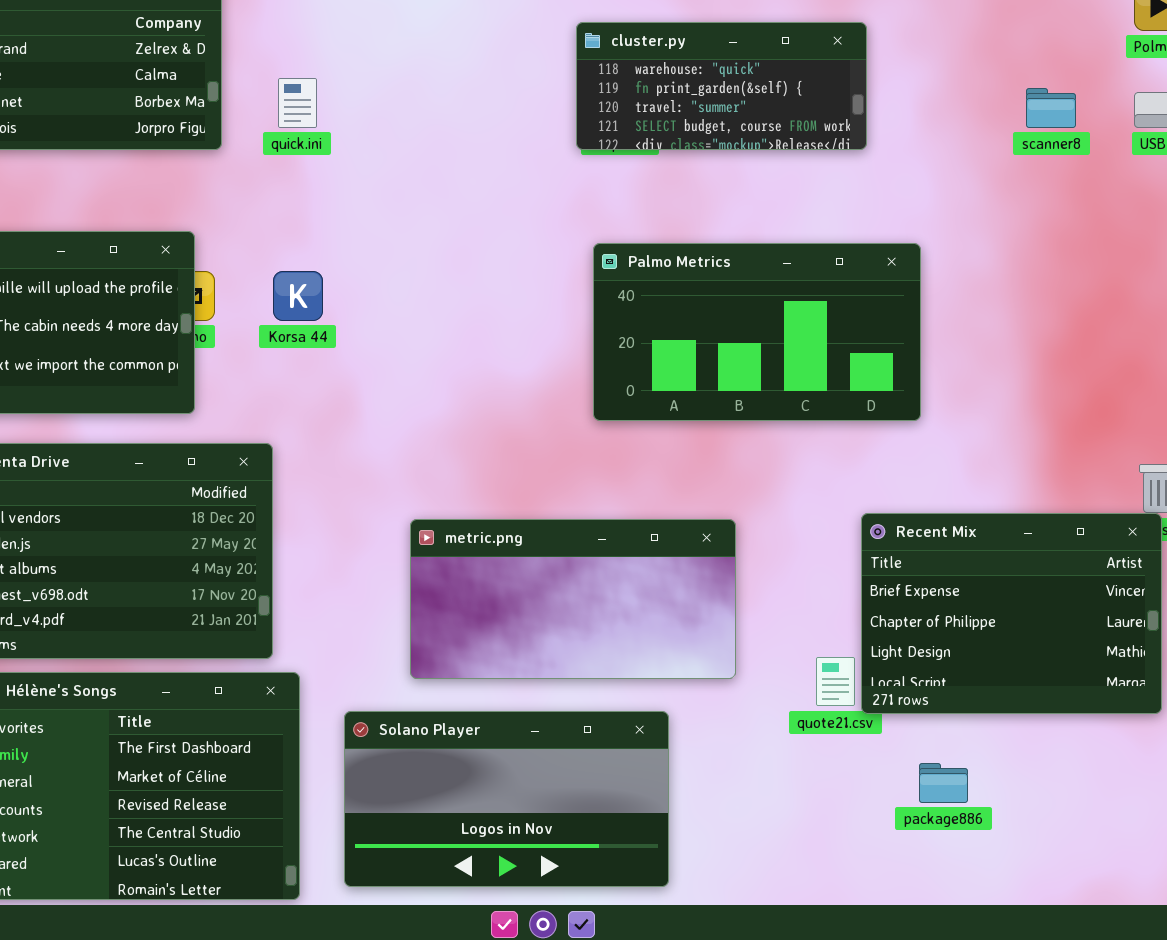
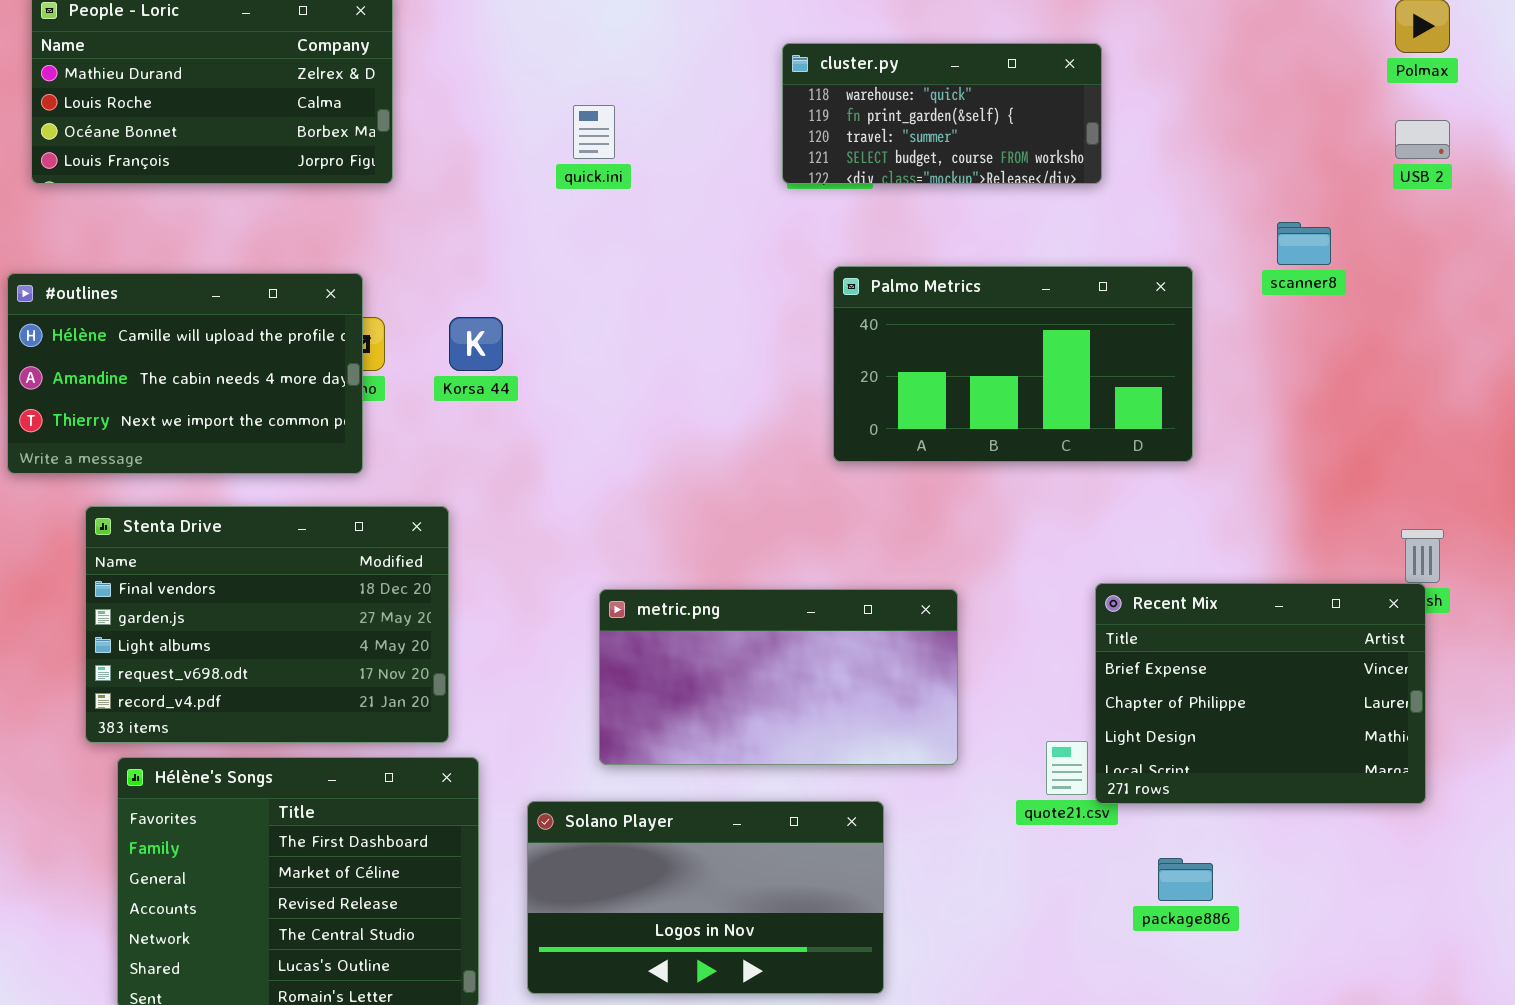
quick.ini: [278,78,317,128] -> [573,105,615,159], moved
scanner8: [1026,88,1076,128] -> [1277,222,1331,265], moved
Palmo Metrics: [593,243,921,421] -> [833,266,1193,462], moved

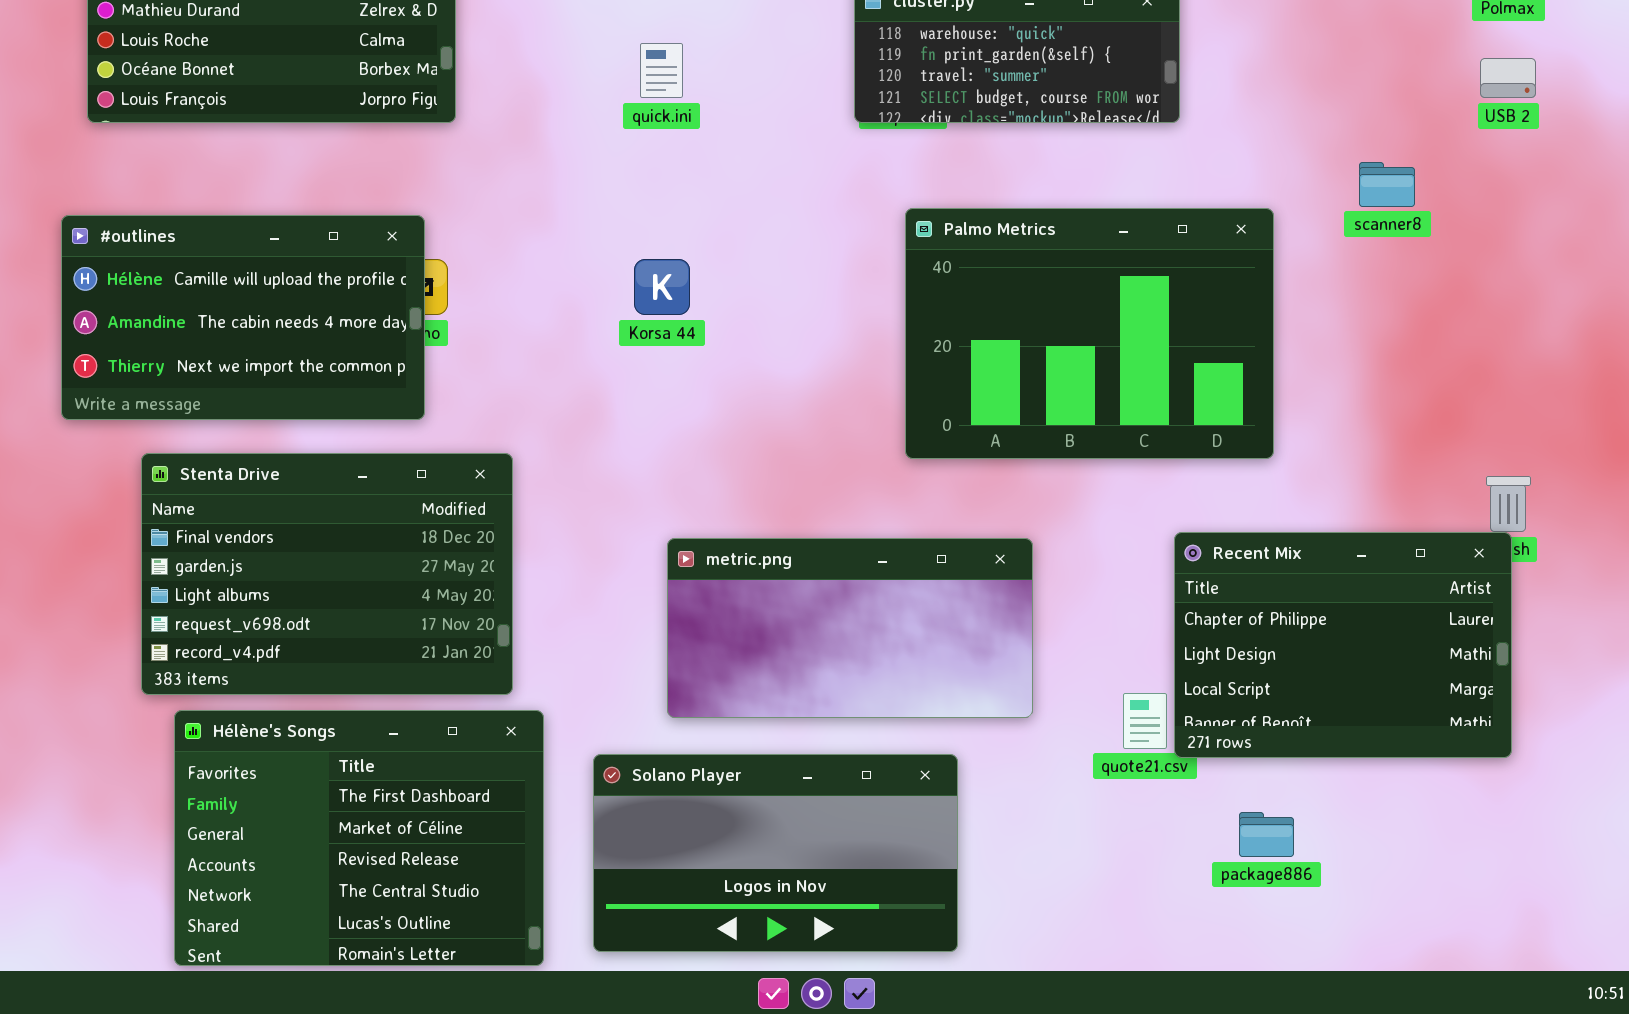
Palmo Metrics: [833,266,1193,462] -> [905,208,1274,459], resized
Korsa 44: [449,317,503,371] -> [634,259,690,315], moved
Recent Mix: [1095,583,1426,804] -> [1174,532,1512,758], scrolled down 1 row

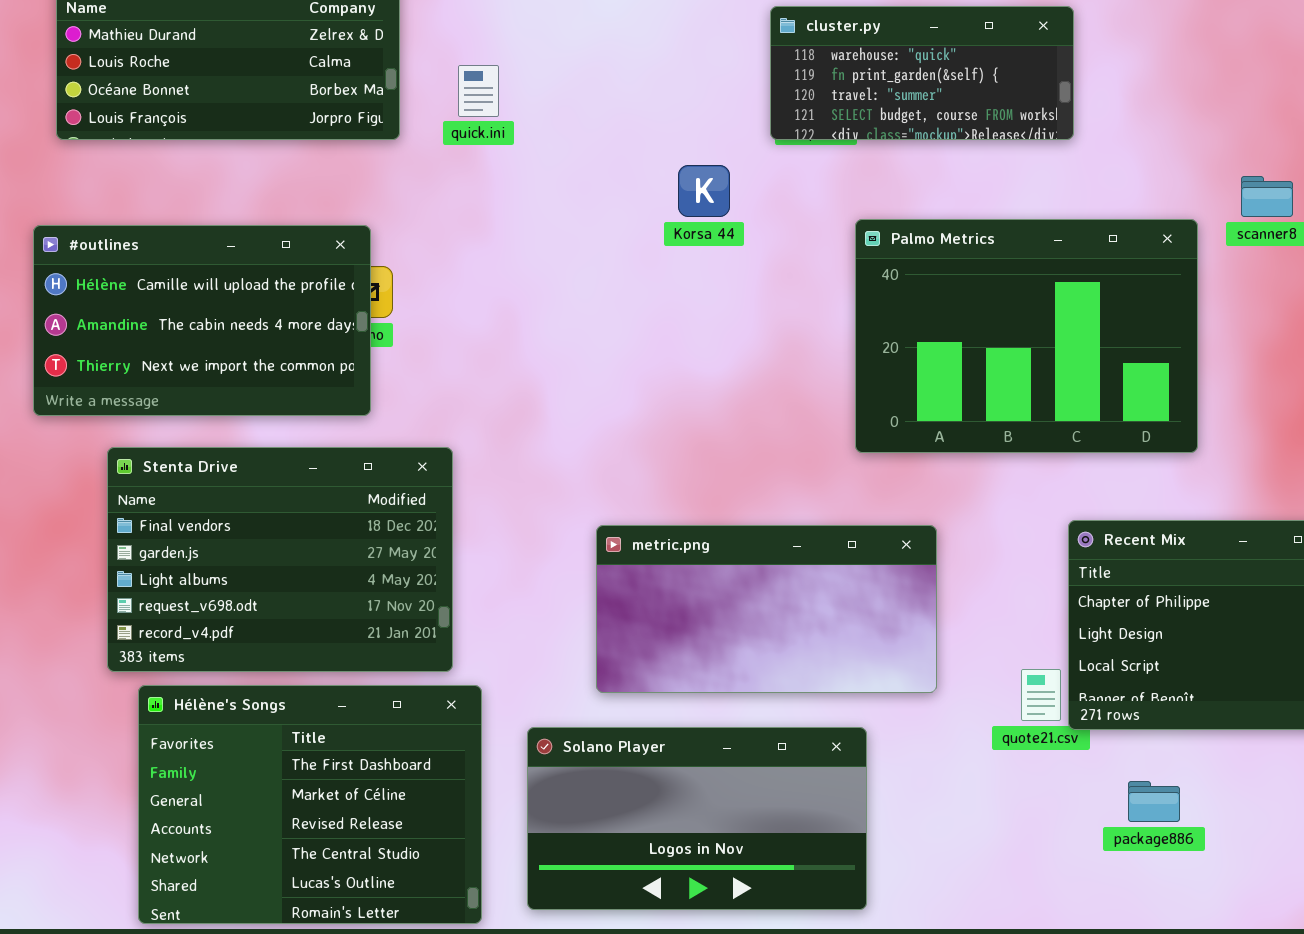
quick.ini: [640,43,683,98] -> [458,65,499,117], moved
Palmo Metrics: [905,208,1274,459] -> [855,219,1198,453], moved
Korsa 44: [634,259,690,315] -> [678,165,730,217], moved

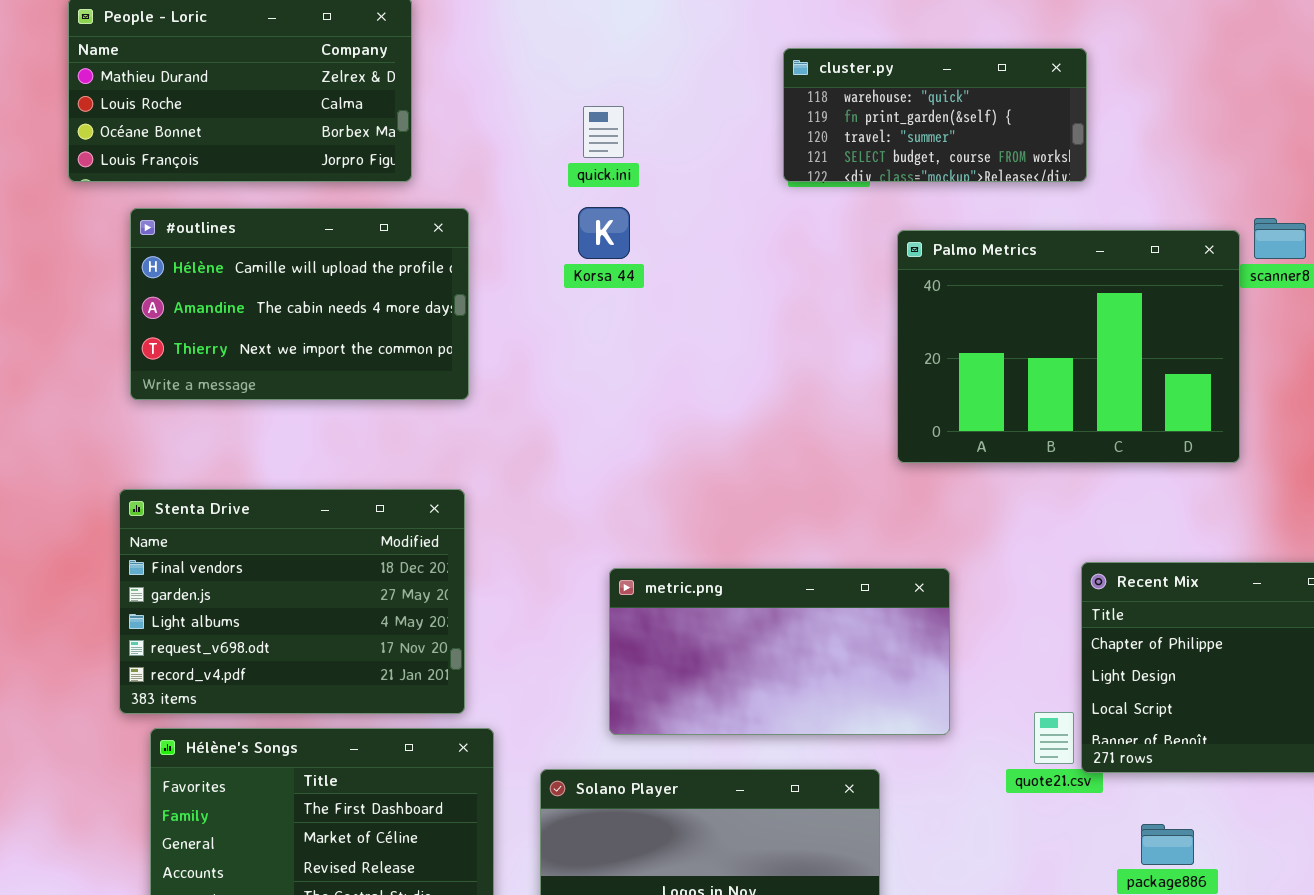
quick.ini: [458,65,499,117] -> [583,106,624,158], moved
Korsa 44: [678,165,730,217] -> [578,207,630,259], moved
Palmo Metrics: [855,219,1198,453] -> [897,230,1240,463], moved
#outlines: [33,225,371,416] -> [130,208,469,400], moved

